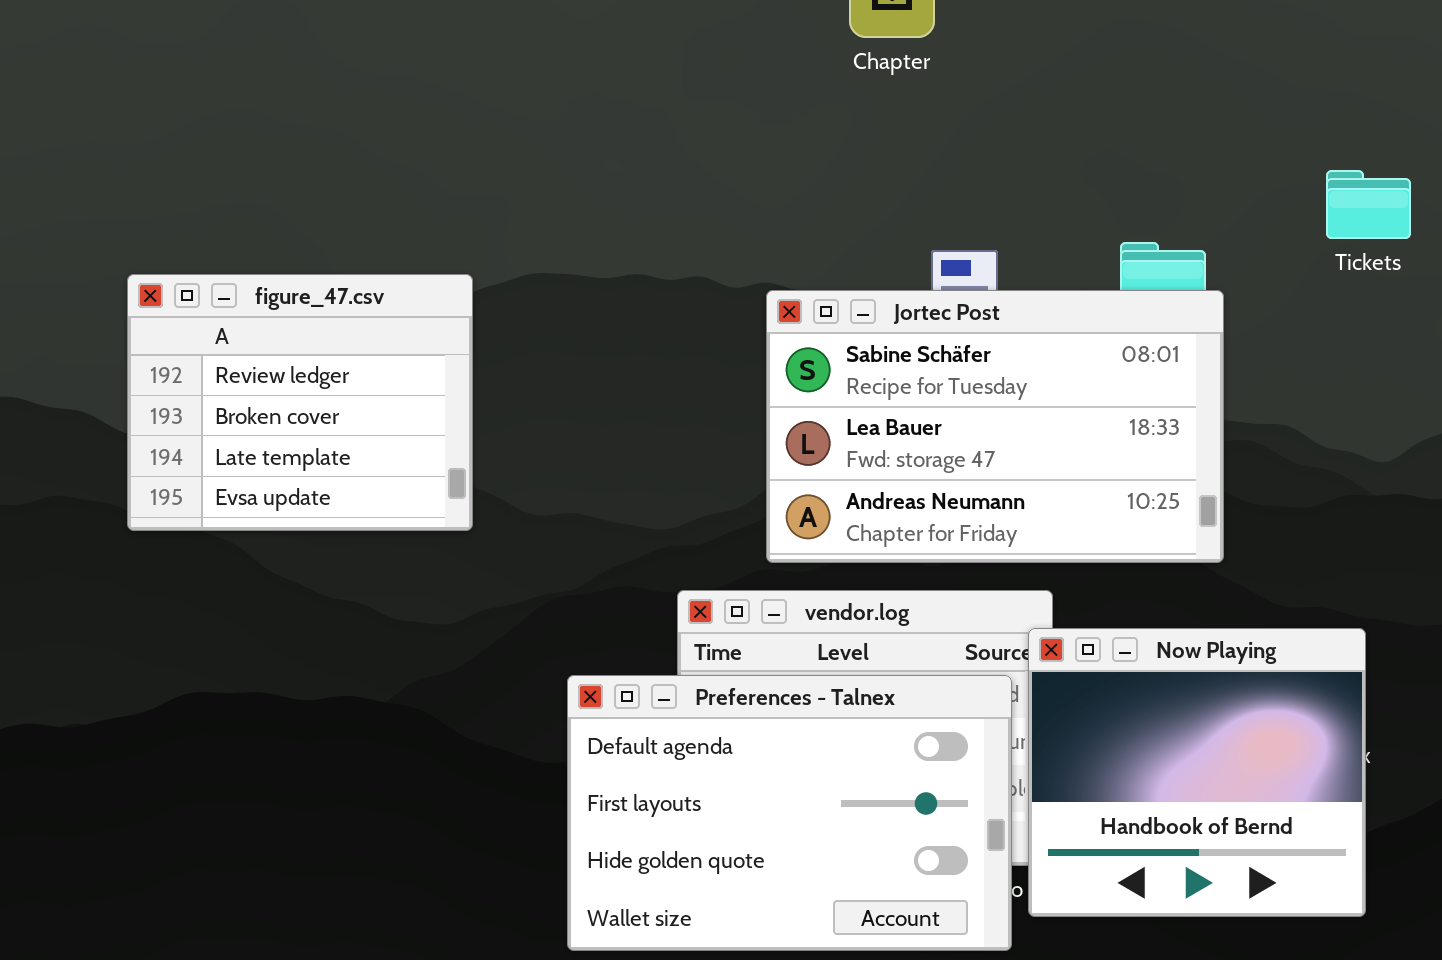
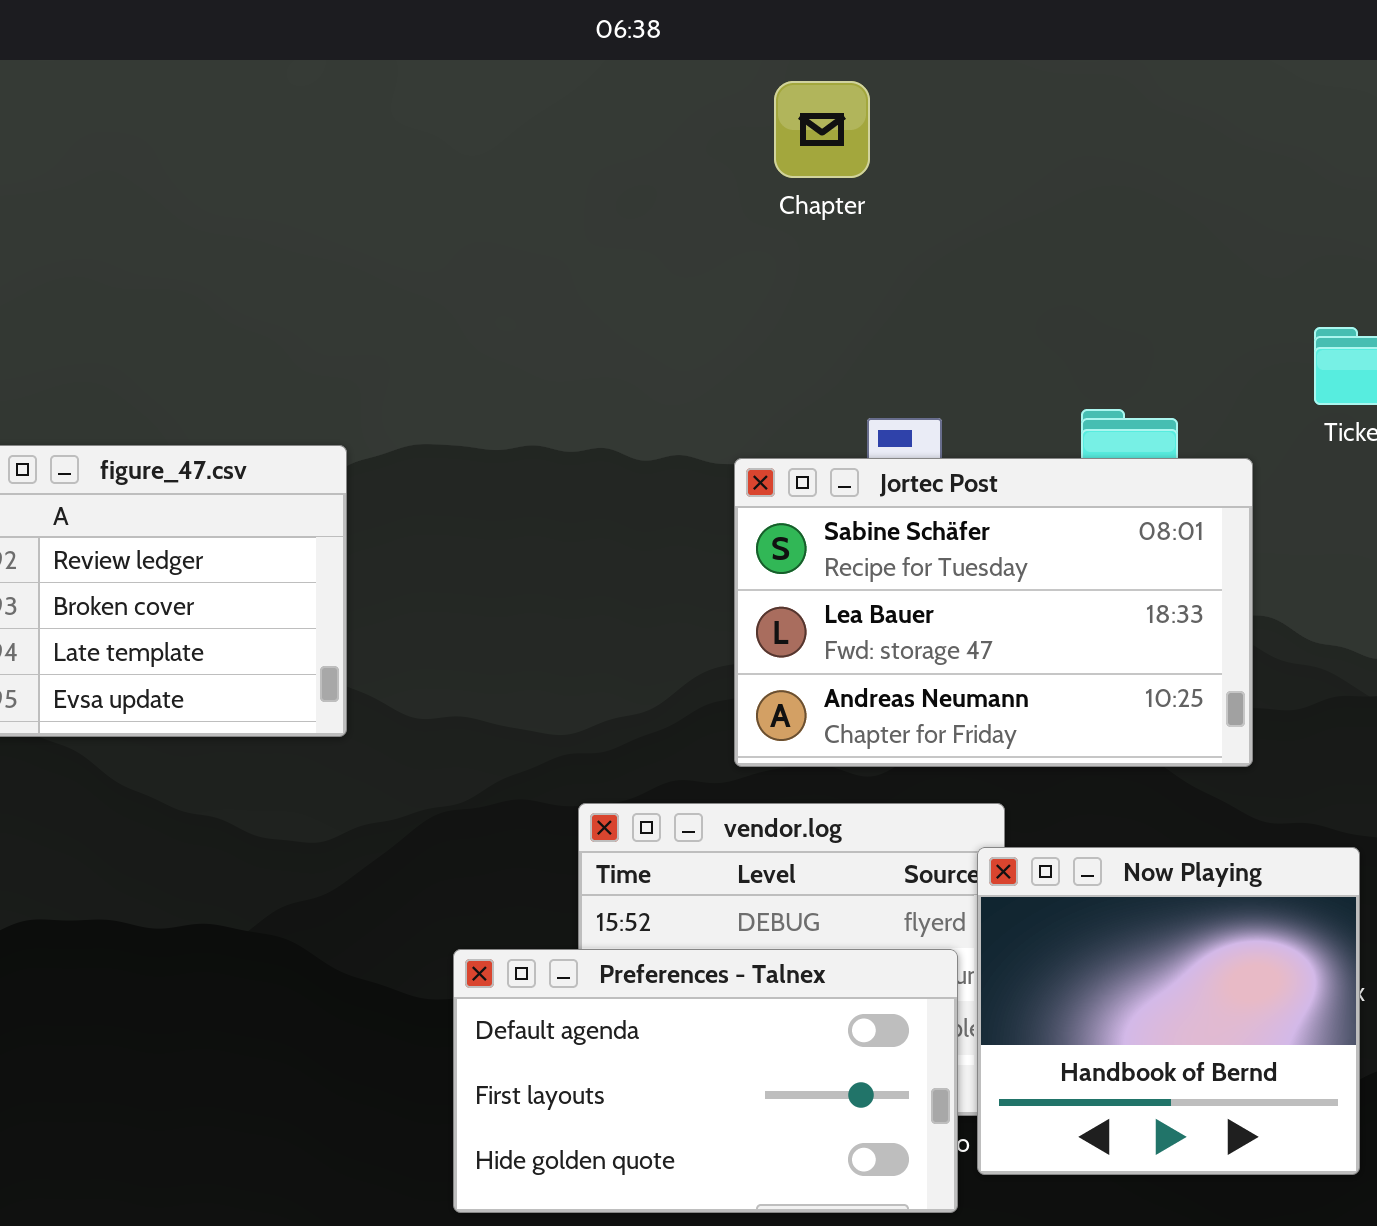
Jortec Post: [766,290,1224,563] -> [734,458,1253,767], moved
Preferences - Talnex: [567,675,1012,951] -> [453,949,958,1213], resized

